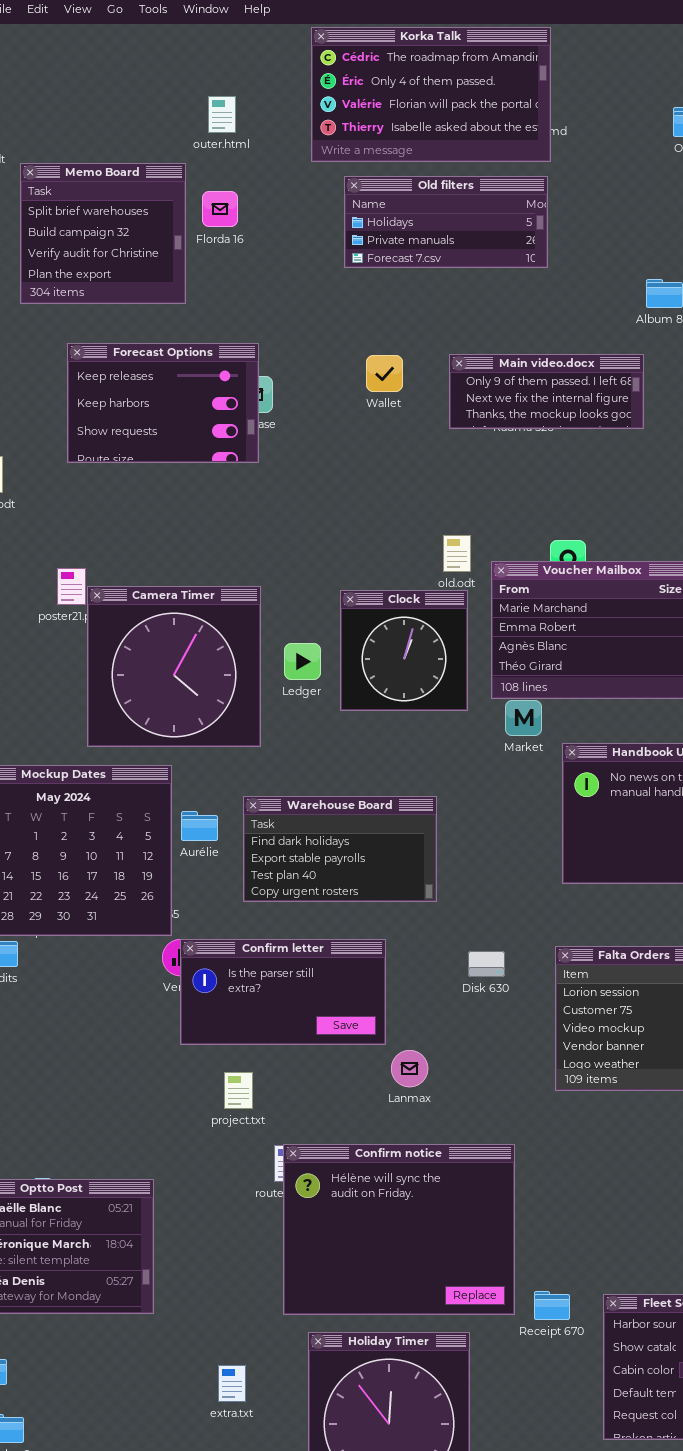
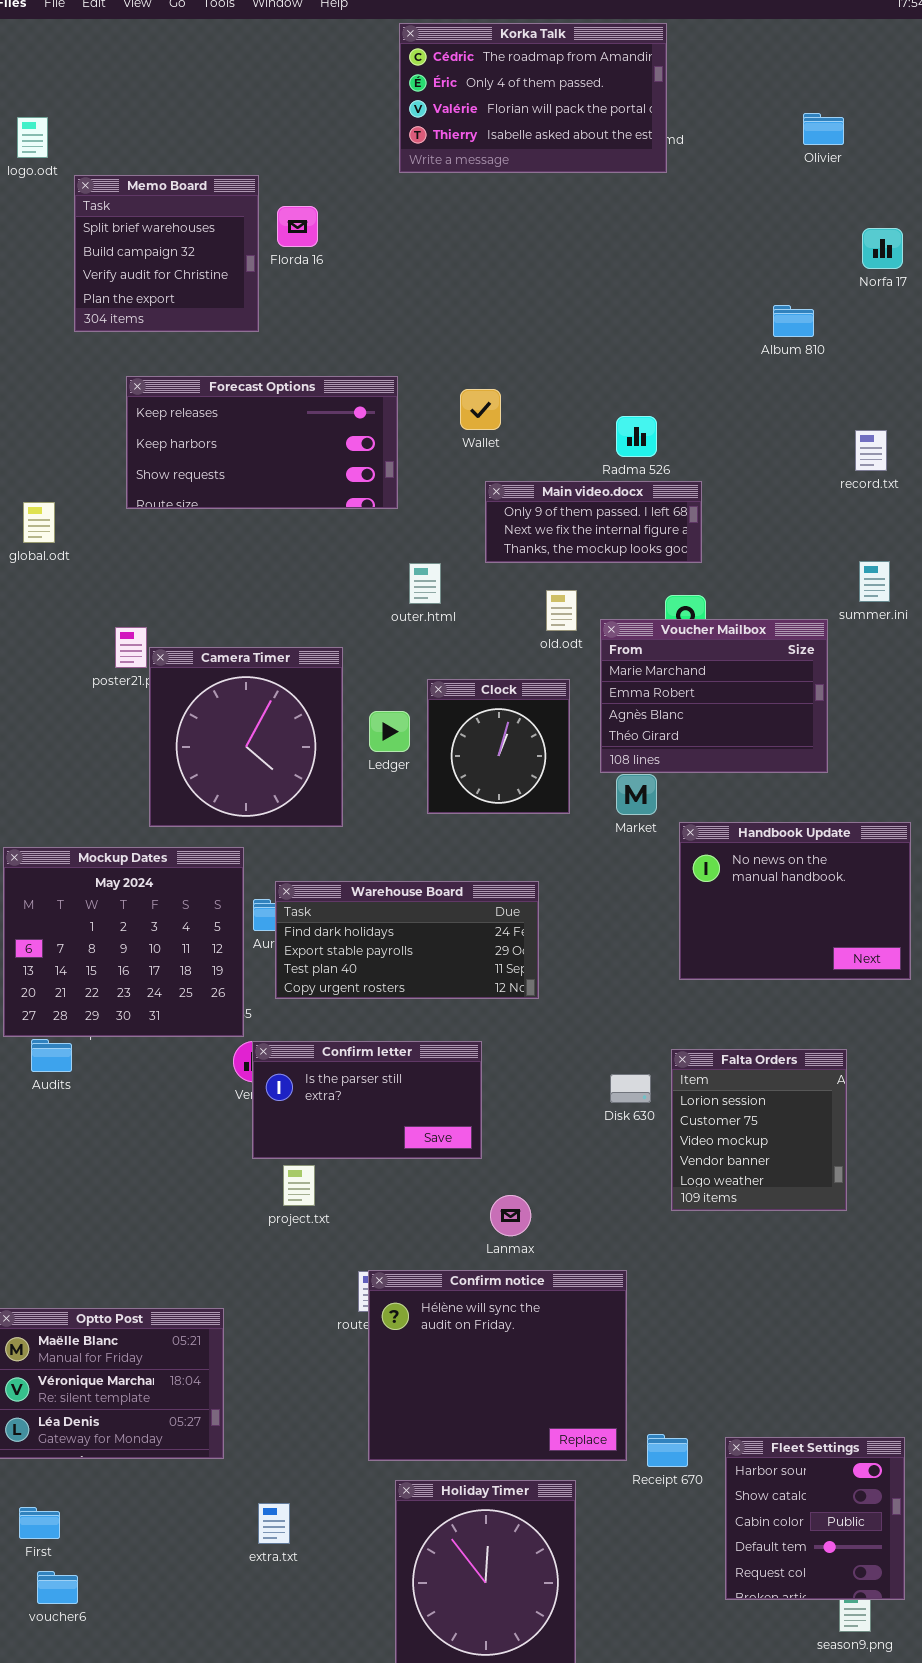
outer.html: [208,96,236,133] -> [409,563,441,604], moved
Old filters: [344,176,548,268] -> none, closed
Forecast Options: [67,343,259,463] -> [126,376,398,509], resized
Main video.docx: [449,354,644,429] -> [485,481,702,563], moved
Clock: [340,590,468,711] -> [427,679,570,814], moved
Warehouse Board: [243,796,437,902] -> [275,881,539,999], resized
Disk 630: [468,951,505,977] -> [610,1074,651,1103], moved
Lanmax: [391,1050,428,1087] -> [490,1195,531,1236], moved
project.txt: [224,1072,253,1109] -> [283,1165,315,1206], moved
extra.txt: [218,1365,246,1402] -> [258,1503,290,1544], moved

